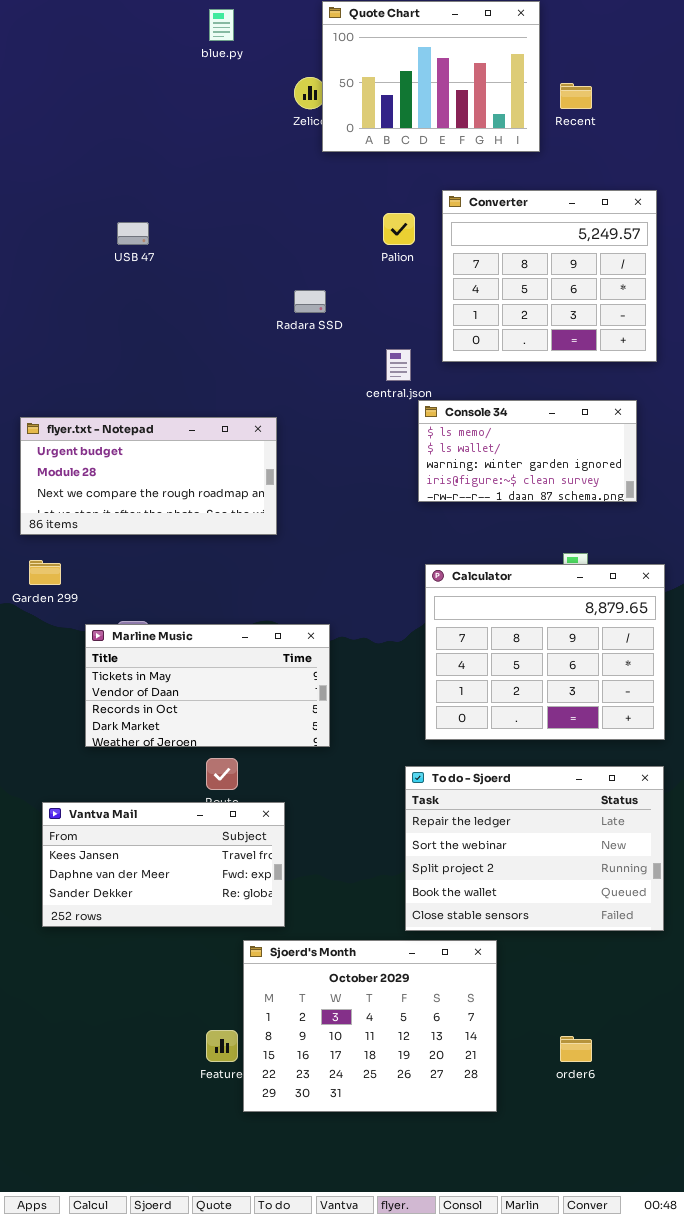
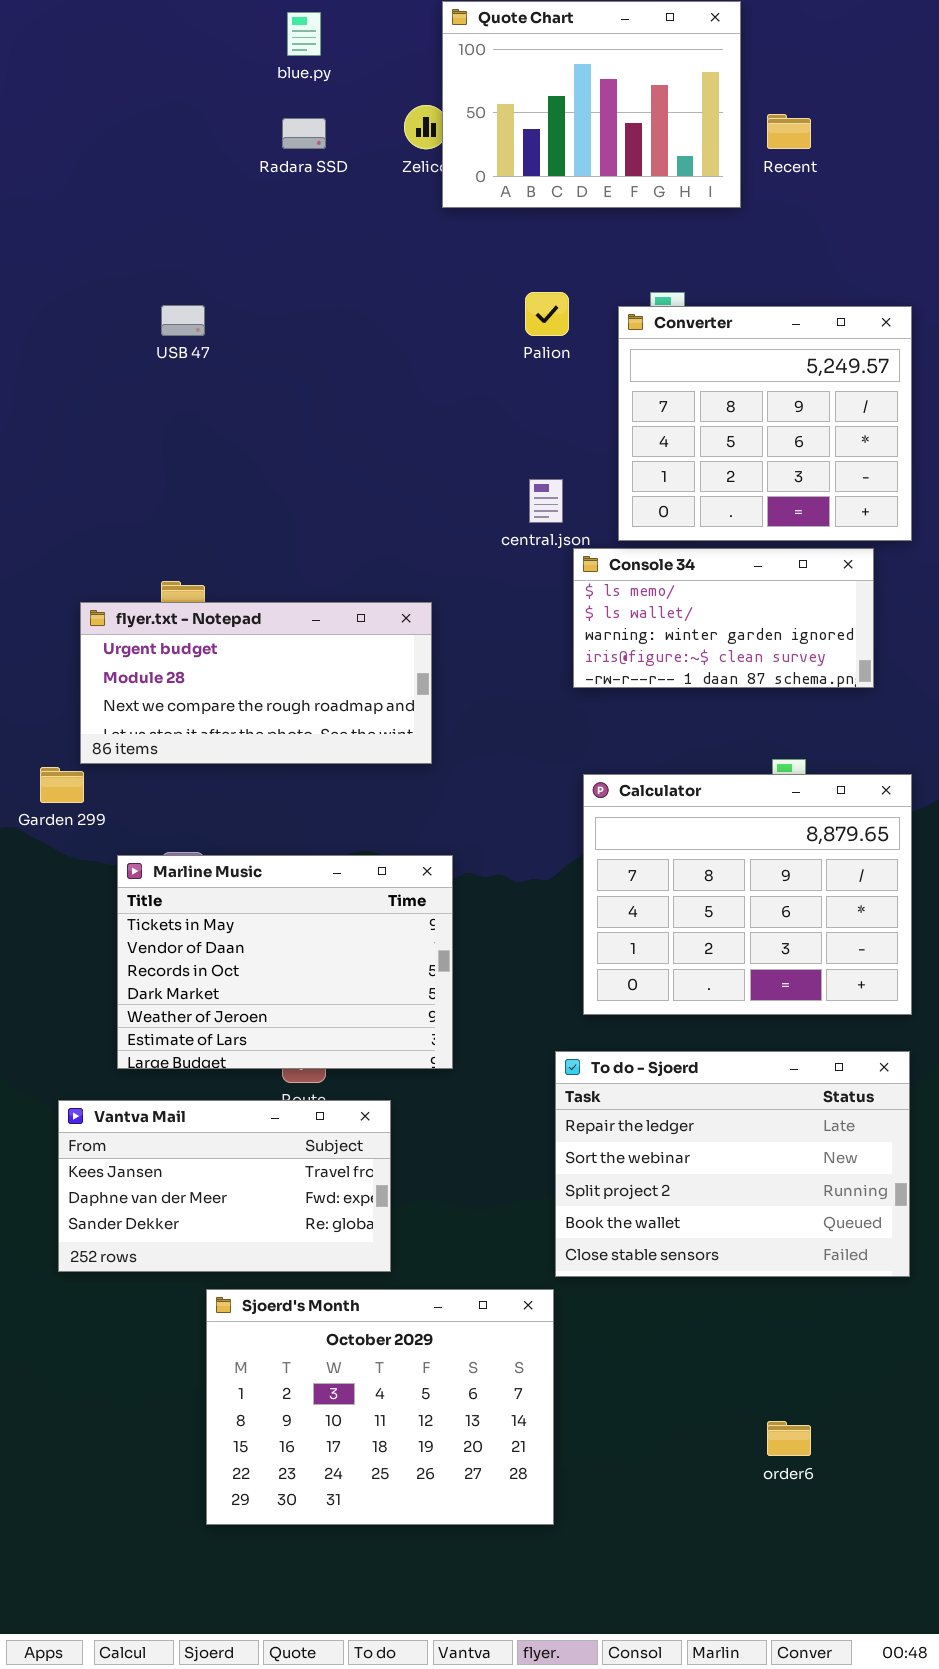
Converter: [442,190,657,362] -> [618,306,912,541], moved
Radara SSD: [294,290,326,313] -> [282,118,326,149], moved
flyer.txt - Notepad: [20,417,277,535] -> [80,602,432,764], moved
Marline Music: [85,624,330,747] -> [117,855,453,1069], resized
Sjoerd's Month: [243,940,497,1112] -> [206,1289,554,1525], moved

